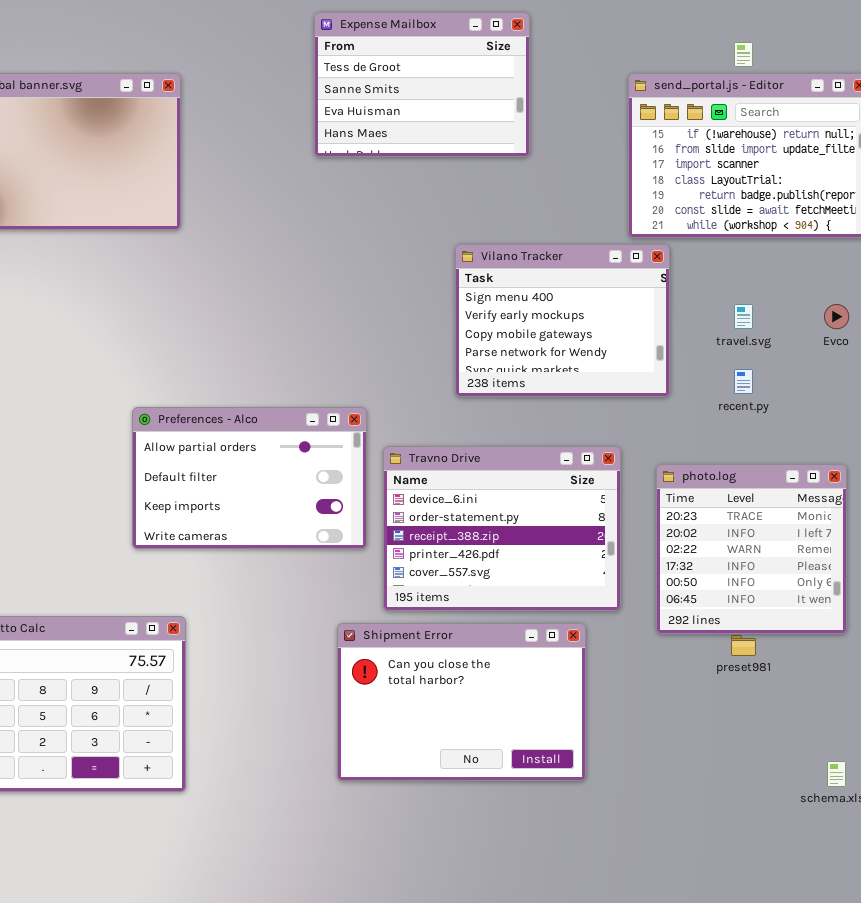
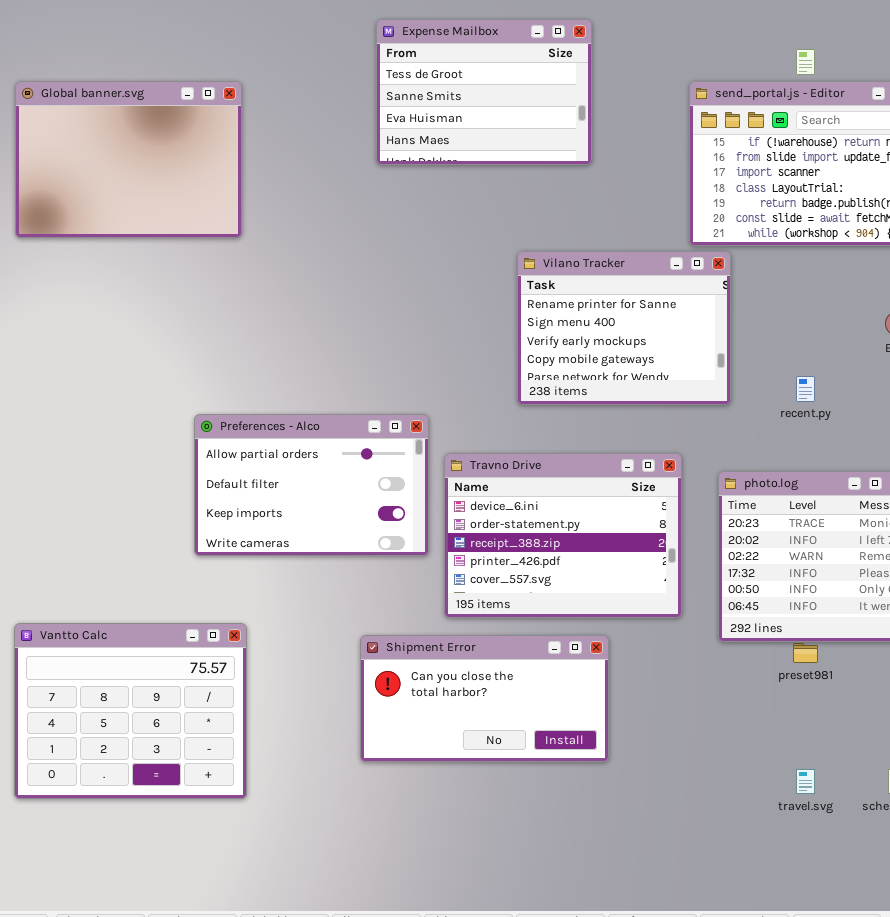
Vilano Tracker: [455,244,670,397] -> [517,251,731,405], scrolled up 1 row
travel.svg: [734,304,753,329] -> [796,769,815,794], moved
Shipment Error: [337,623,586,781] -> [360,635,609,762], moved, resized

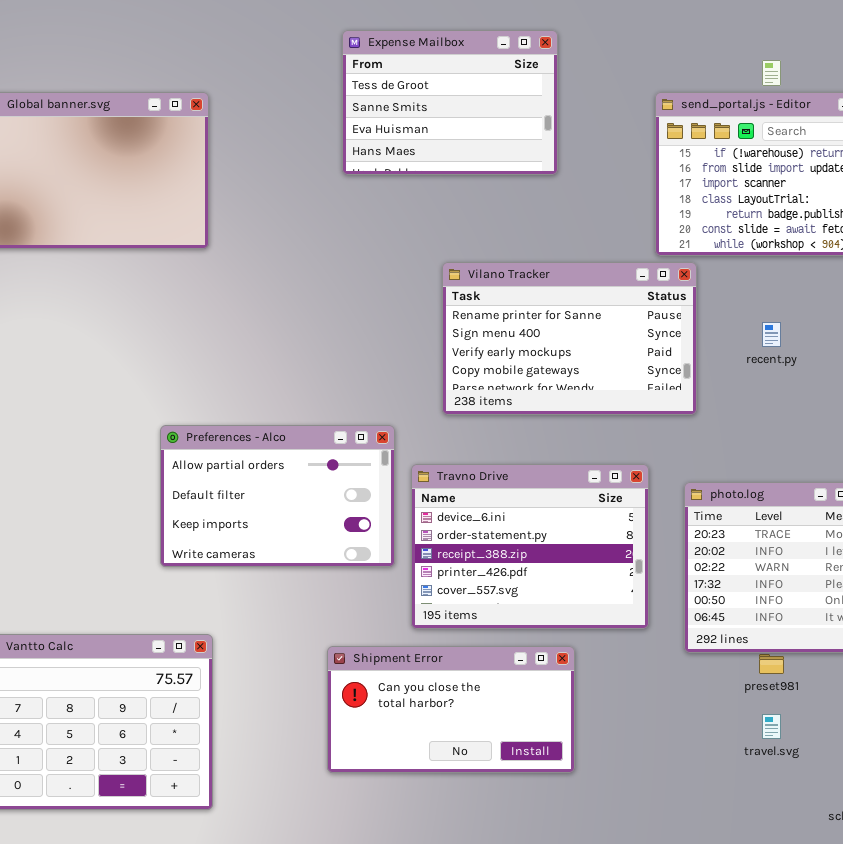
Vilano Tracker: [517,251,731,405] -> [442,262,697,415], resized
recent.py: [796,376,815,402] -> [762,322,781,347], moved
travel.svg: [796,769,815,794] -> [762,714,781,739], moved

